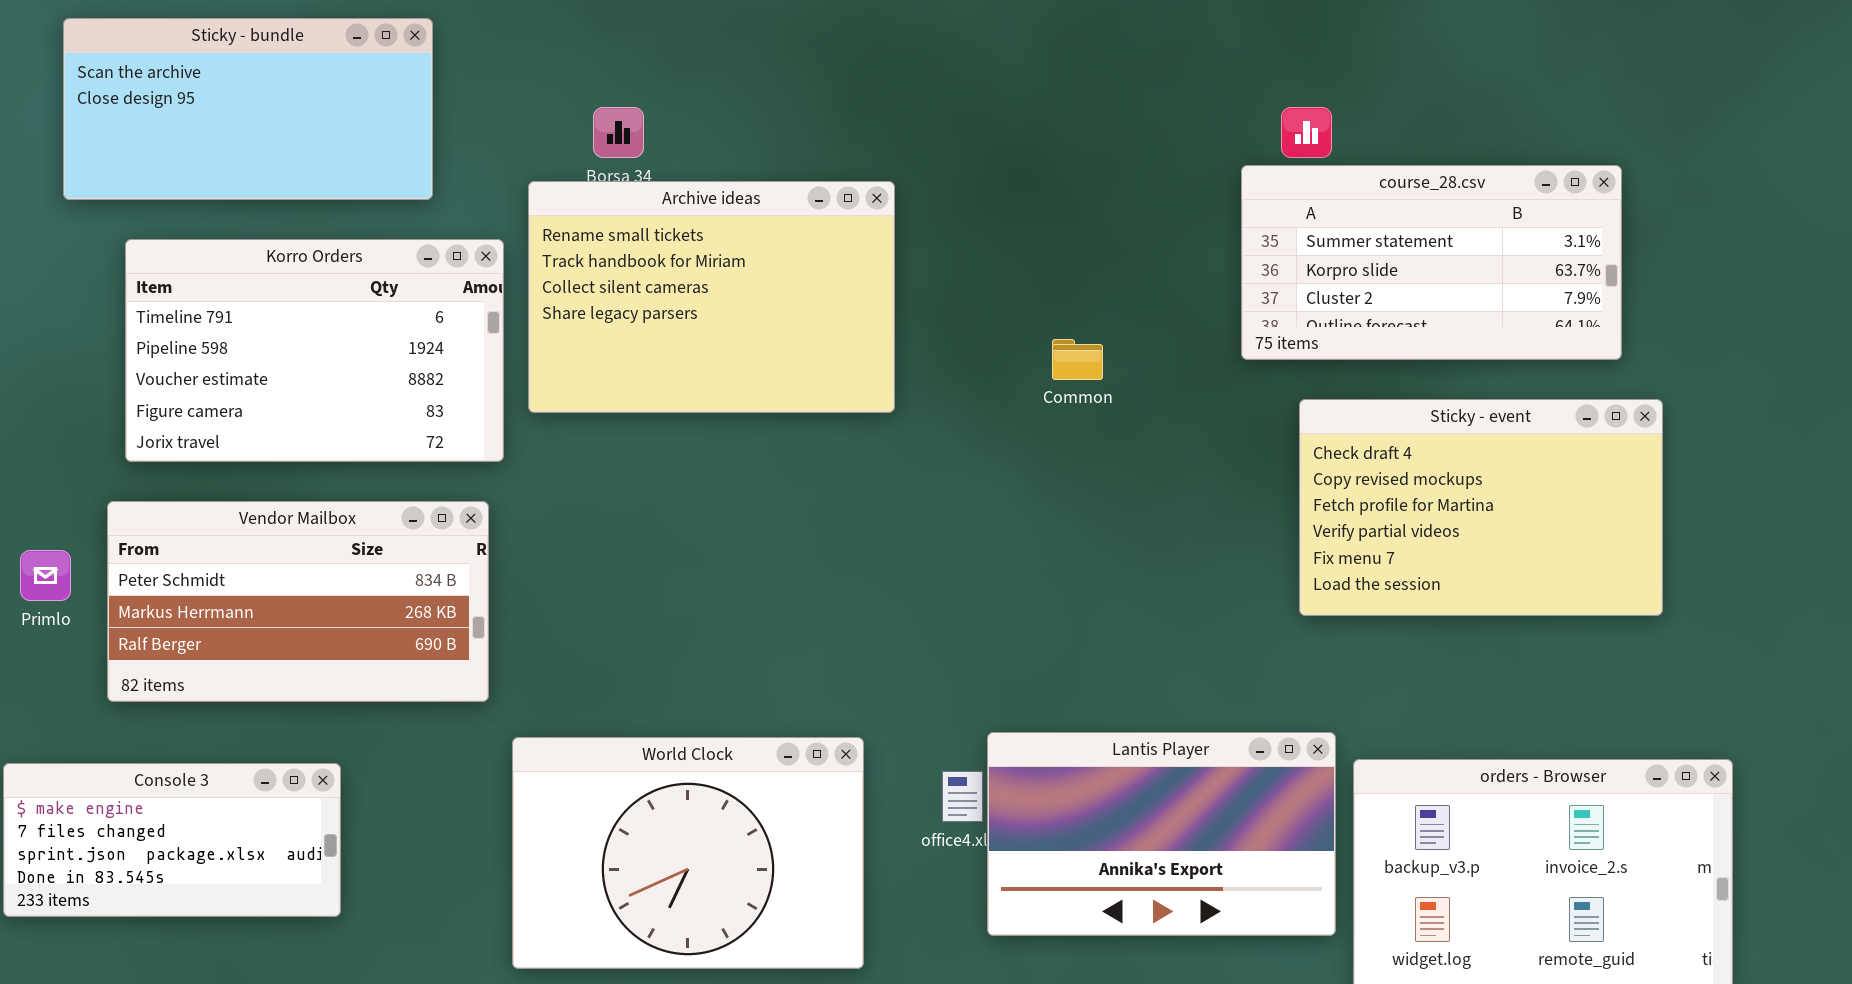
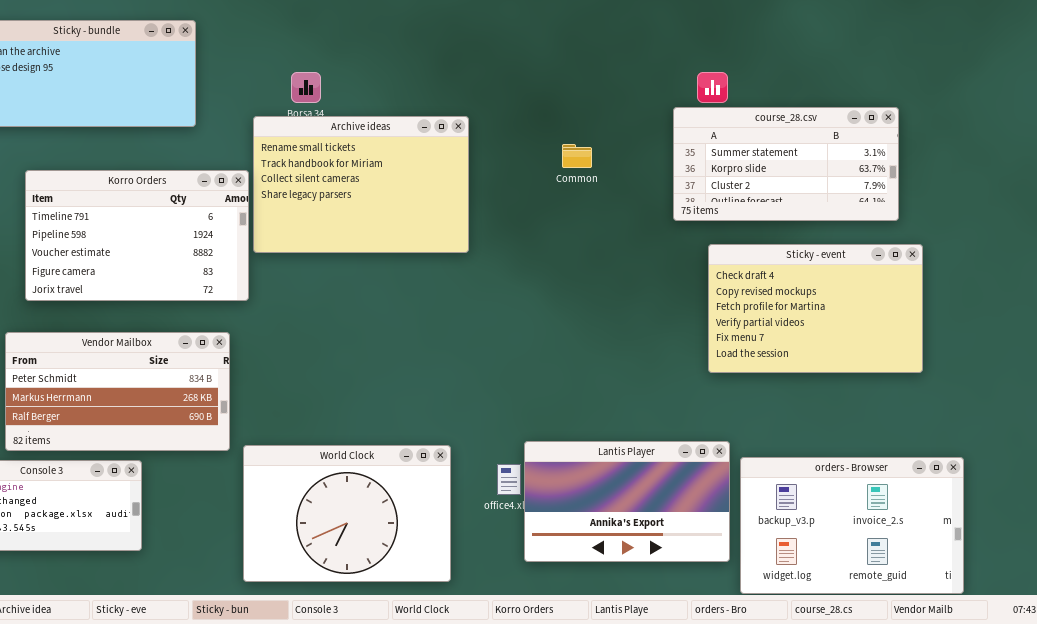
Korro Orders: [125,239,504,462] -> [25,170,249,301], moved
Common: [1052,339,1103,380] -> [562,144,592,168], moved
Vendor Mailbox: [107,501,489,702] -> [5,332,230,451], moved

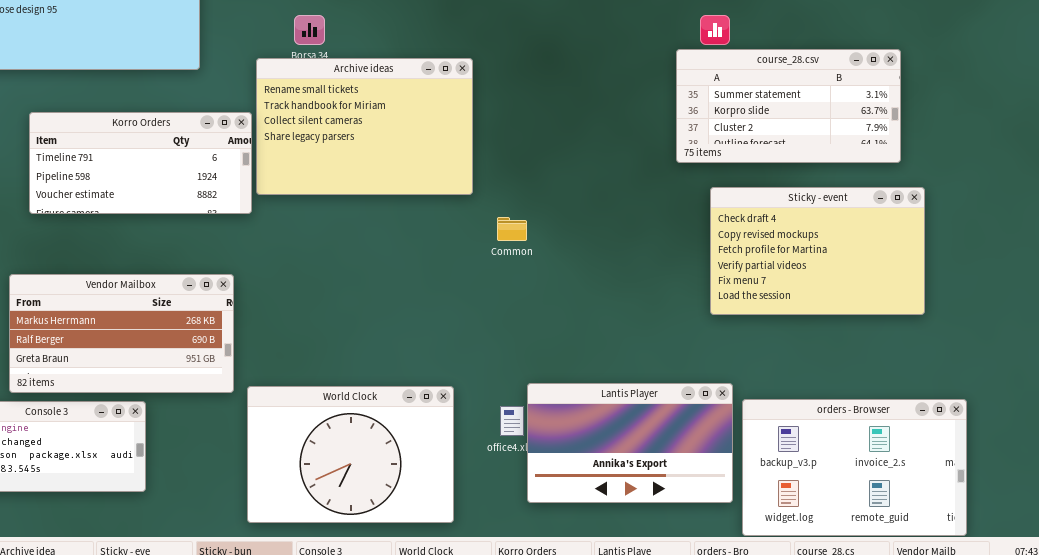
Common: [562,144,592,168] -> [497,217,527,241], moved
Korro Orders: [25,170,249,301] -> [29,112,252,214], resized
Vendor Mailbox: [5,332,230,451] -> [9,274,234,393], scrolled down 1 row

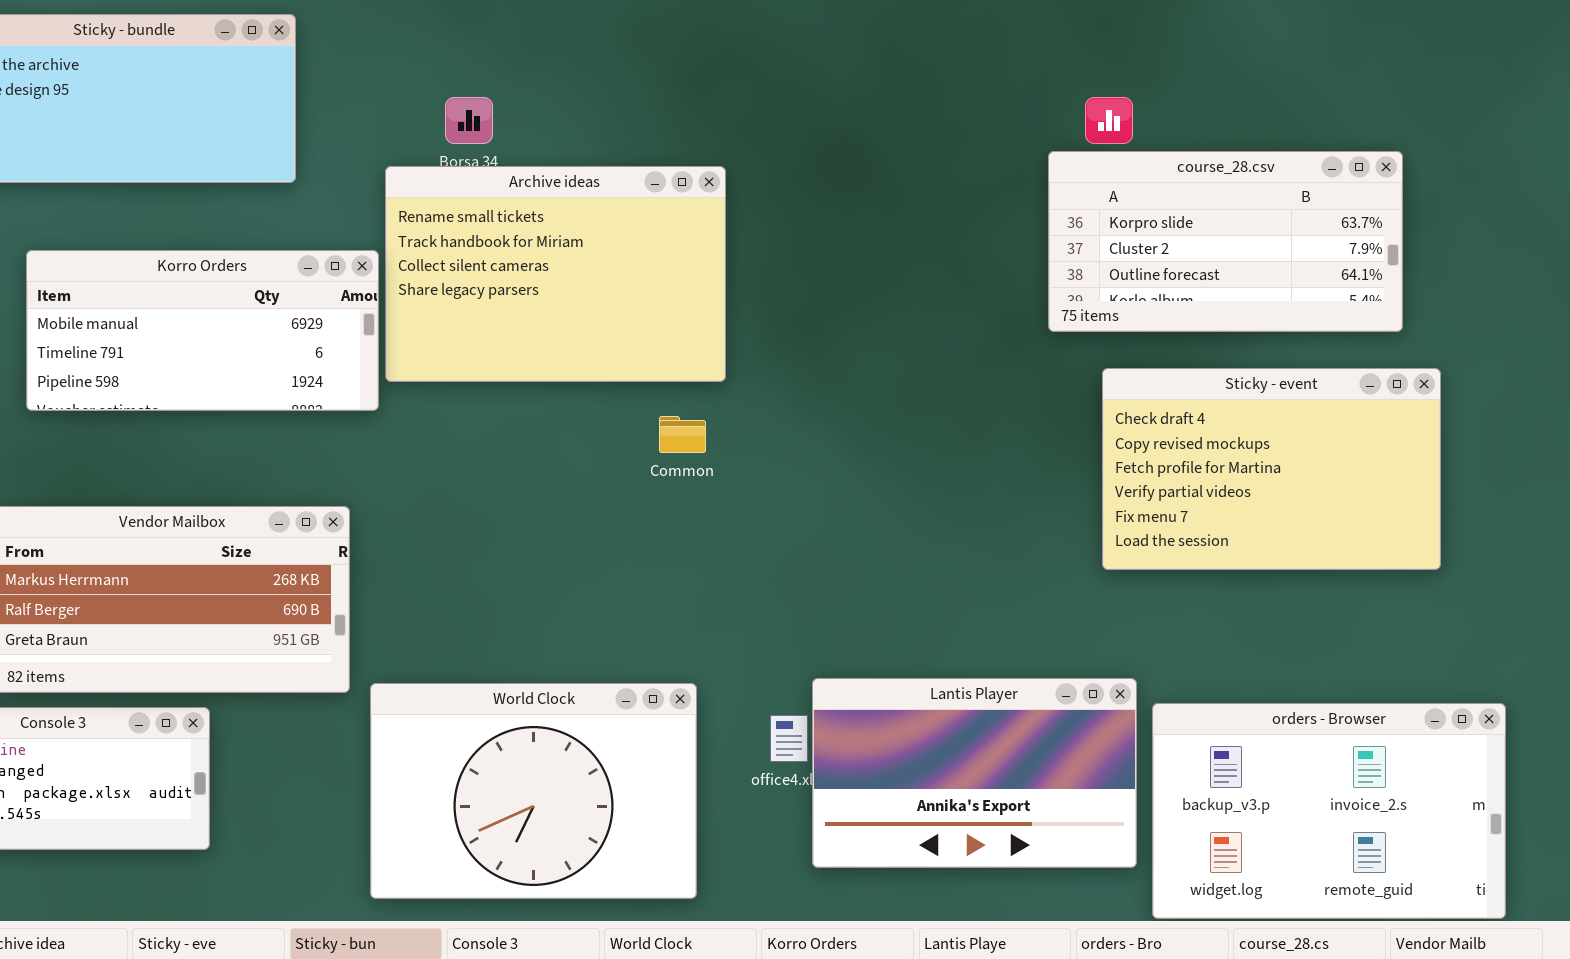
course_28.csv: [676,49,901,163] -> [1048,151,1403,332], scrolled down 1 row
Korro Orders: [29,112,252,214] -> [26,250,379,411], scrolled up 1 row
Common: [497,217,527,241] -> [659,416,706,453], moved

